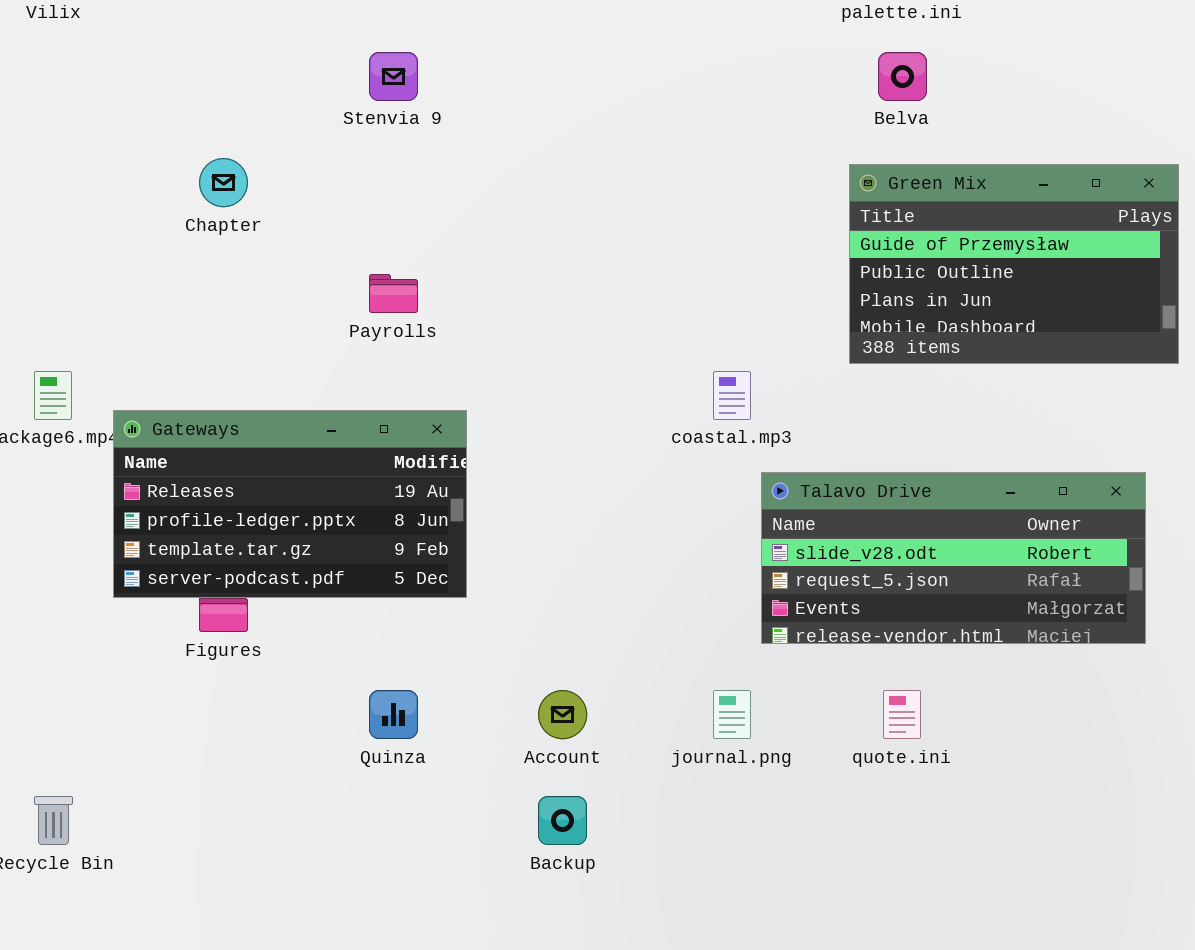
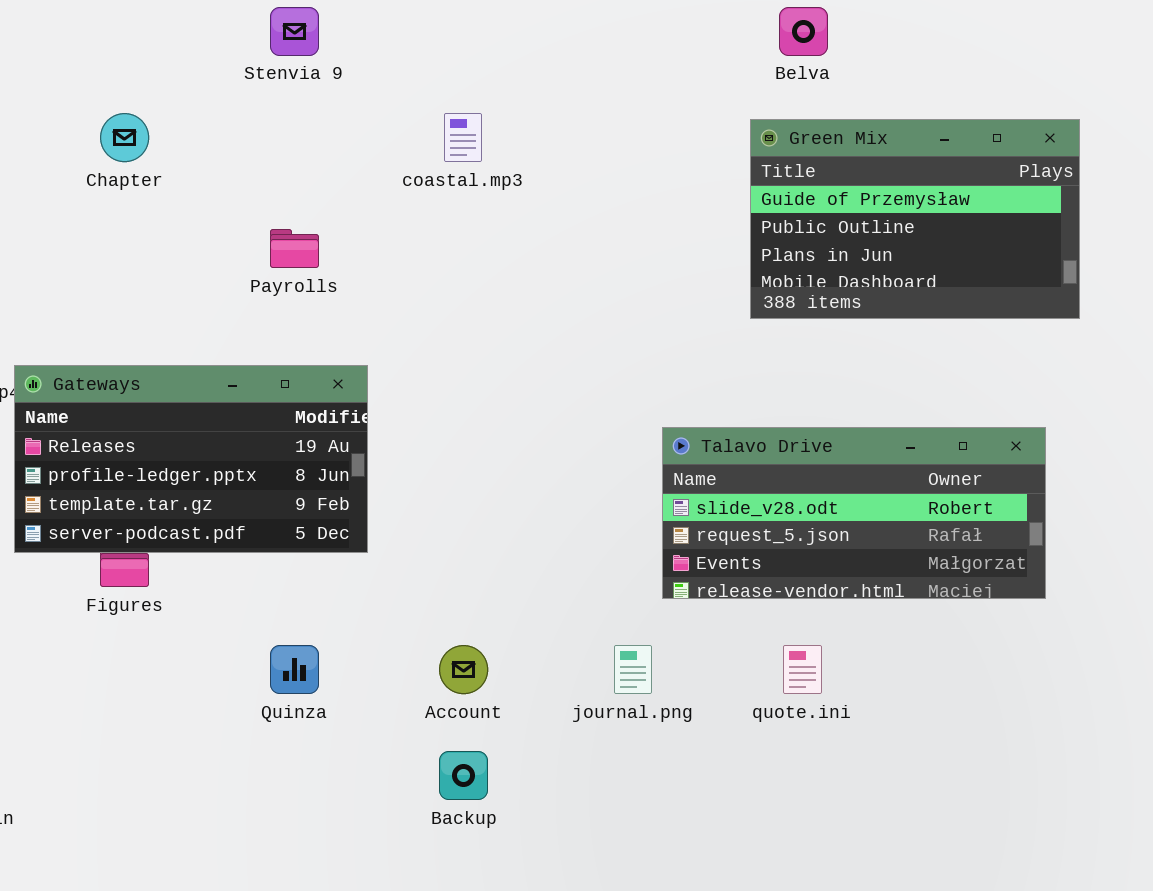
coastal.mp3: [713,371,751,420] -> [444,113,482,162], moved

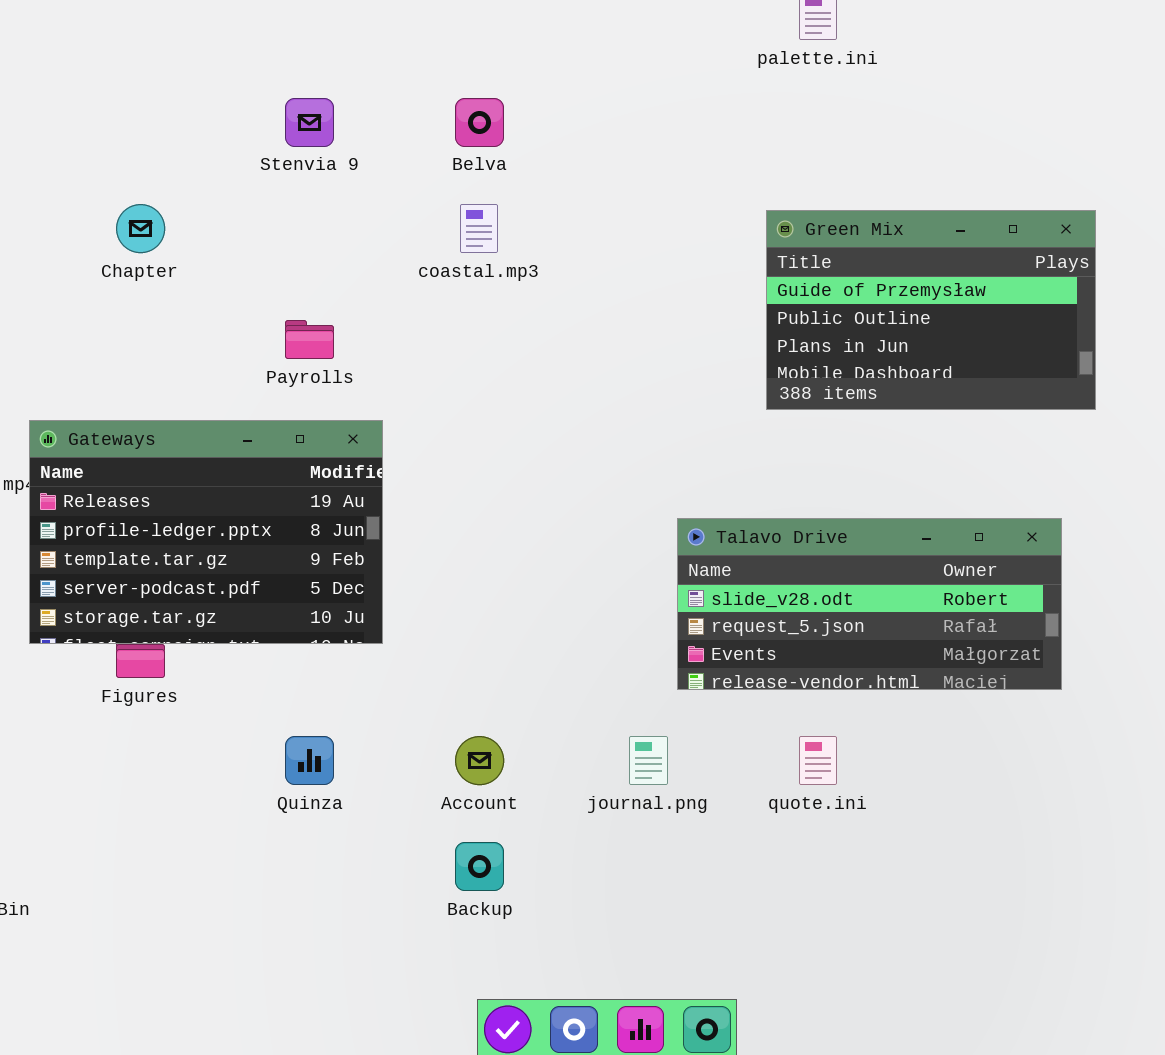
Belva: [779,7,828,56] -> [455,98,504,147], moved
Gateways: [14,365,368,553] -> [29,420,383,644], resized

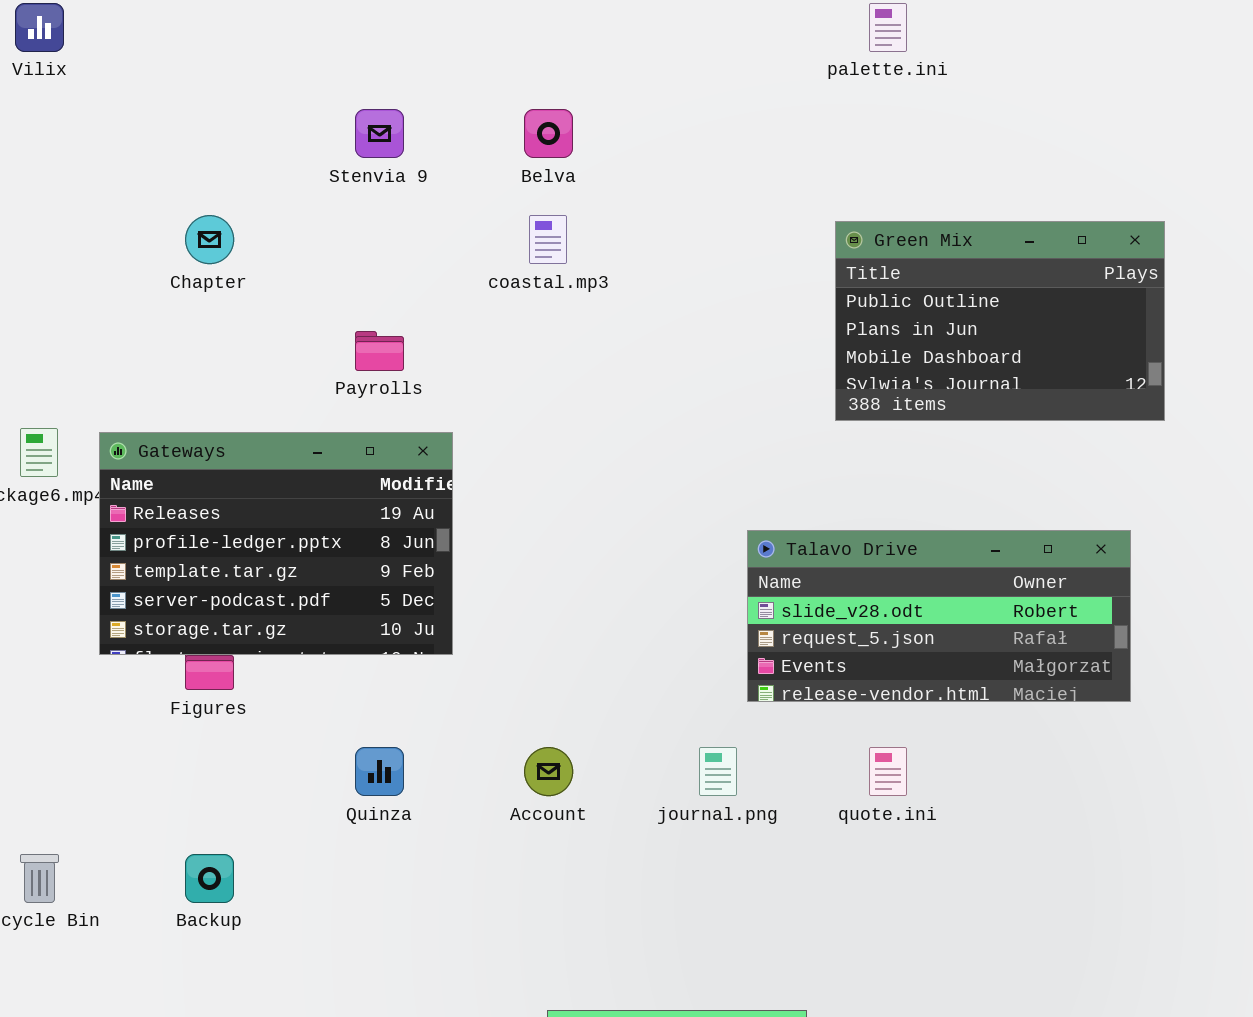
Green Mix: [766,210,1096,410] -> [835,221,1165,421], scrolled down 1 row
Backup: [455,842,504,891] -> [185,854,234,903], moved

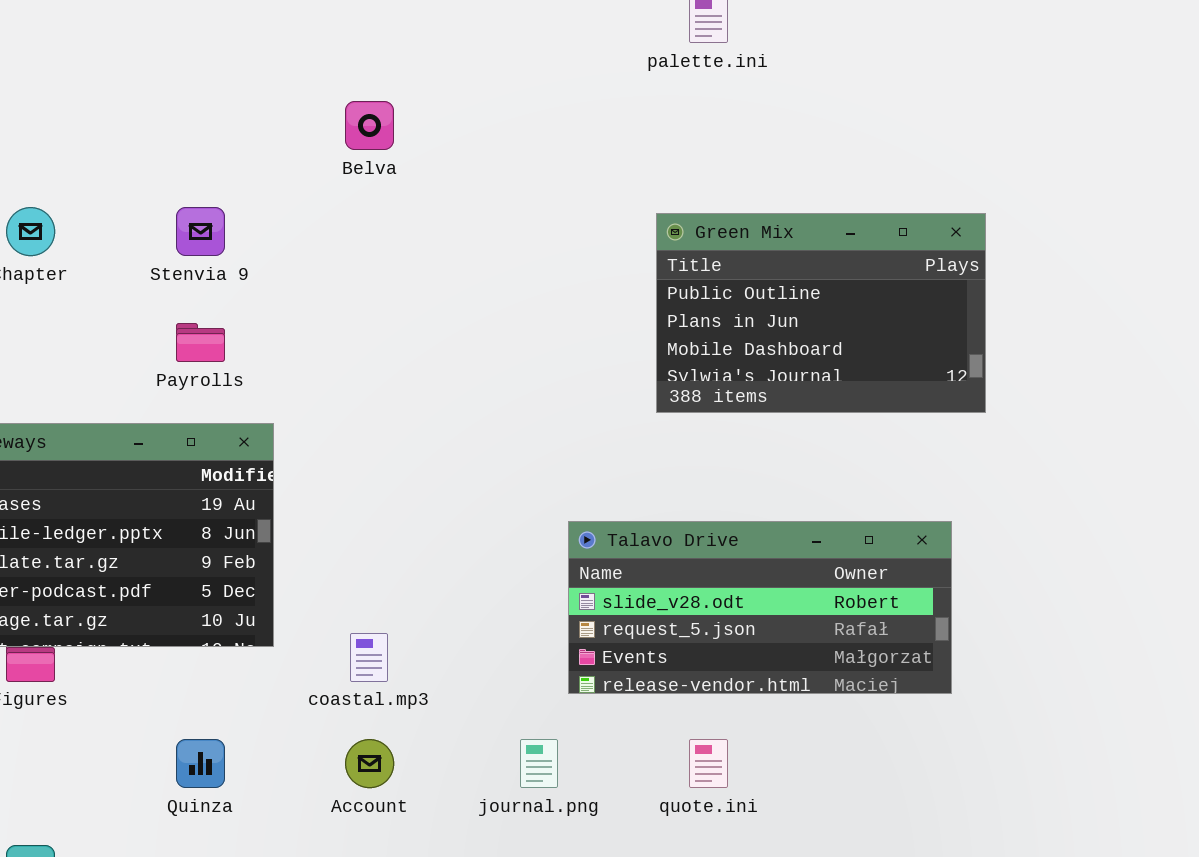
Stenvia 9: [355,109,404,158] -> [176,207,225,256], moved
coastal.mp3: [529,215,567,264] -> [350,633,388,682], moved

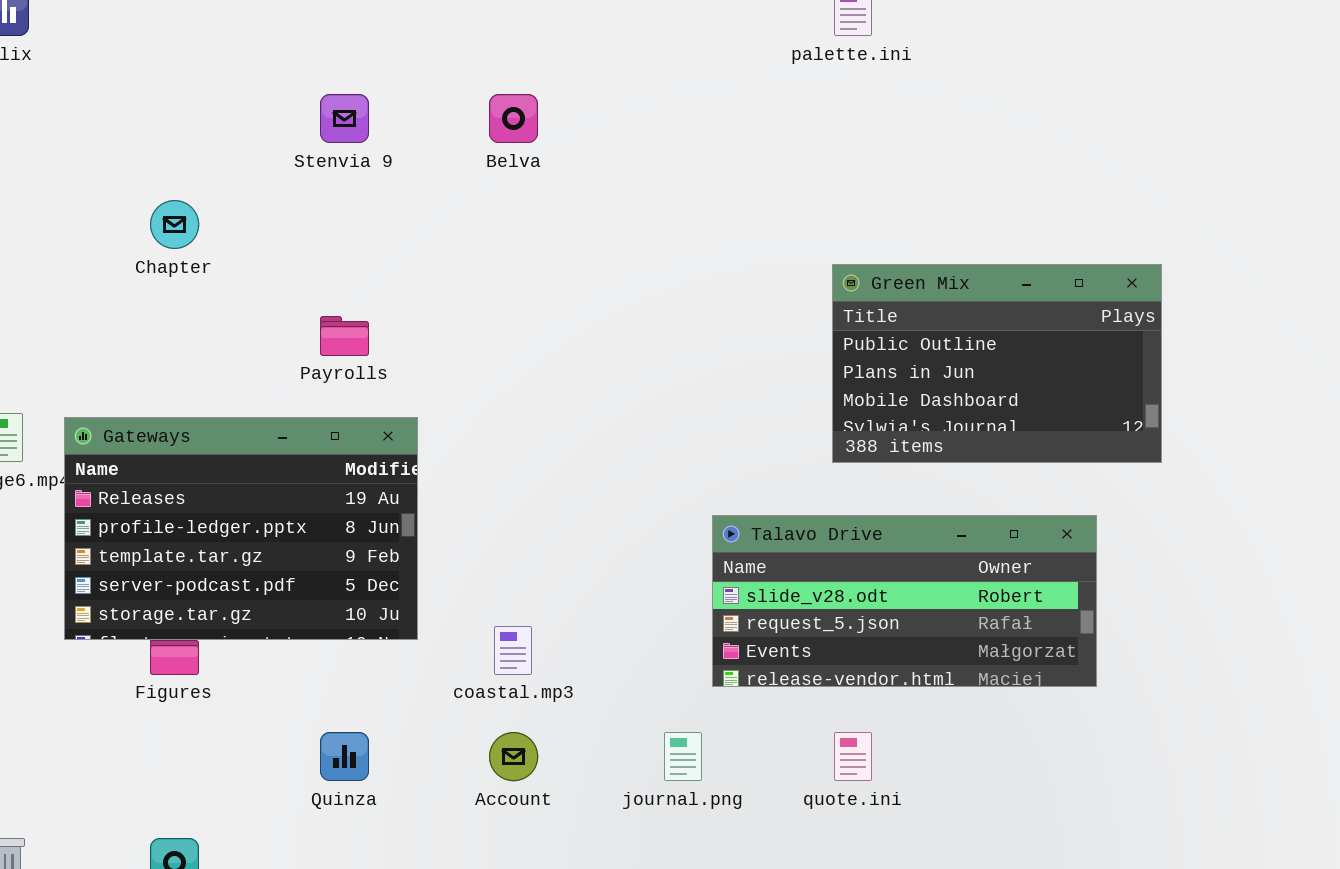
Stenvia 9: [176,207,225,256] -> [320,94,369,143], moved
Green Mix: [656,213,986,413] -> [832,264,1162,463], moved

